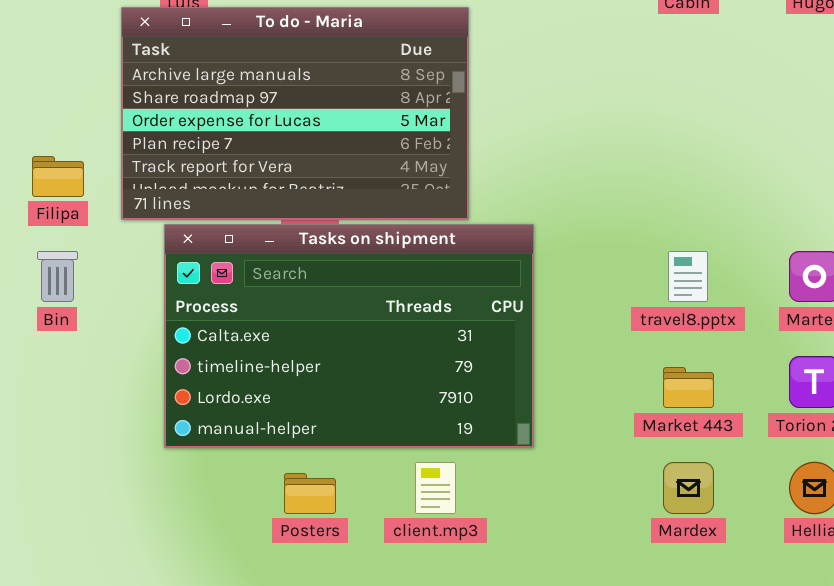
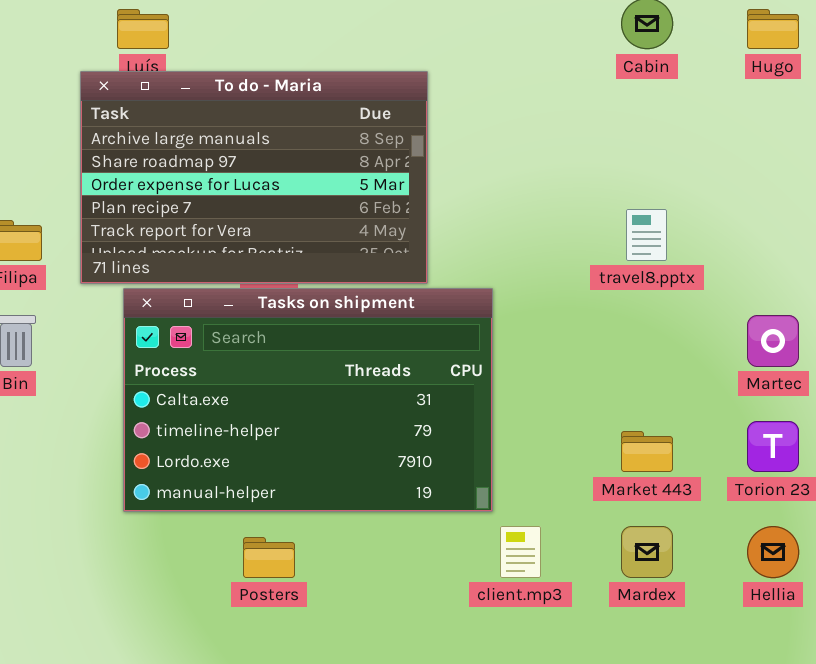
travel8.pptx: [668,251,708,302] -> [626,209,667,261], moved
client.mp3: [415,462,456,514] -> [500,526,541,578], moved

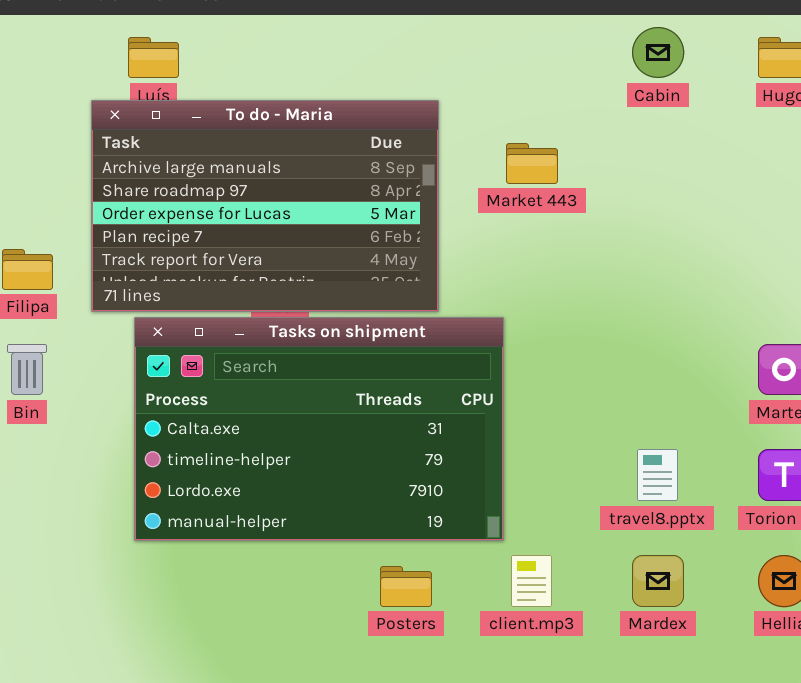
travel8.pptx: [626,209,667,261] -> [637,449,678,501], moved
Market 443: [621,431,673,472] -> [506,143,558,184], moved
Posters: [243,537,295,578] -> [380,566,432,607], moved

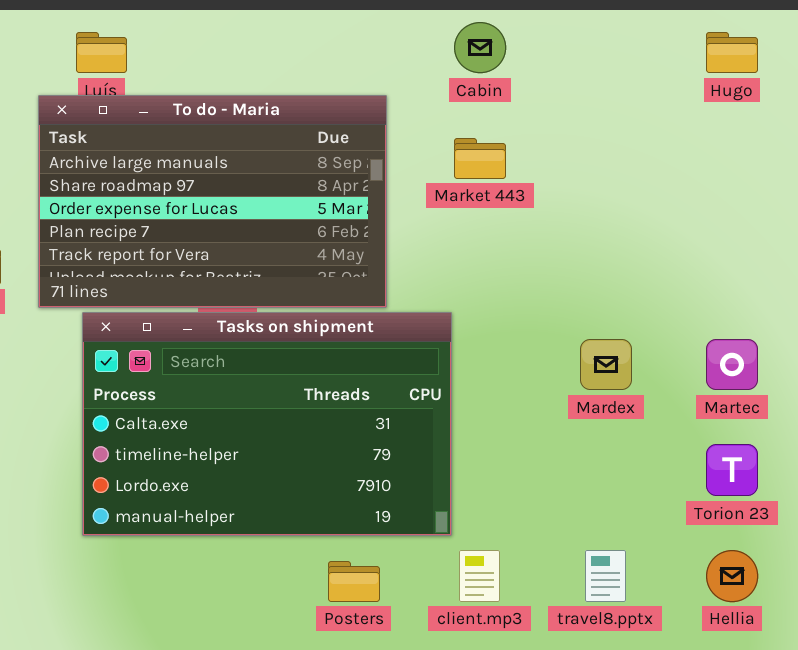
Cabin: [632,27,684,78] -> [454,22,506,73], moved
travel8.pptx: [637,449,678,501] -> [585,550,626,602], moved
Mardex: [632,555,684,607] -> [580,339,632,390], moved

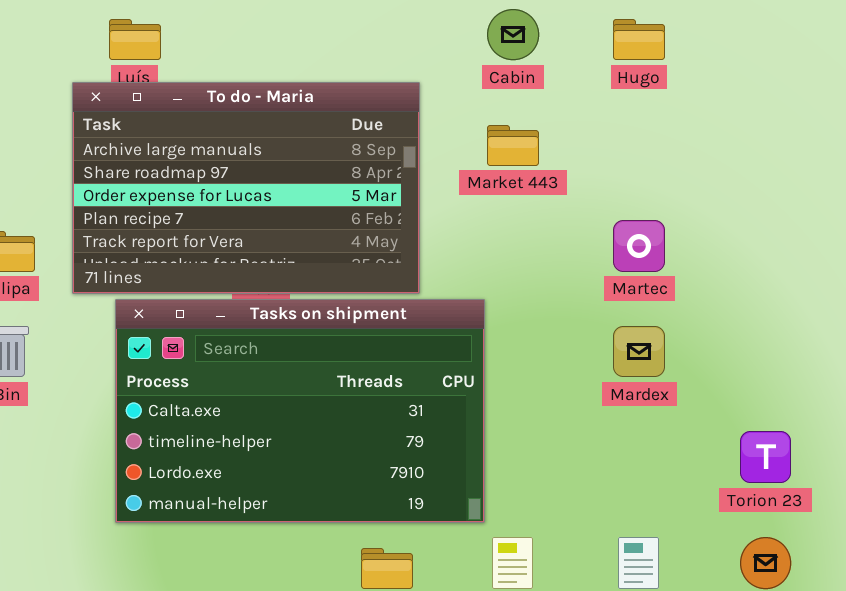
Hugo: [706,32,758,73] -> [613,19,665,60], moved
Martec: [706,339,758,390] -> [613,220,665,272], moved

